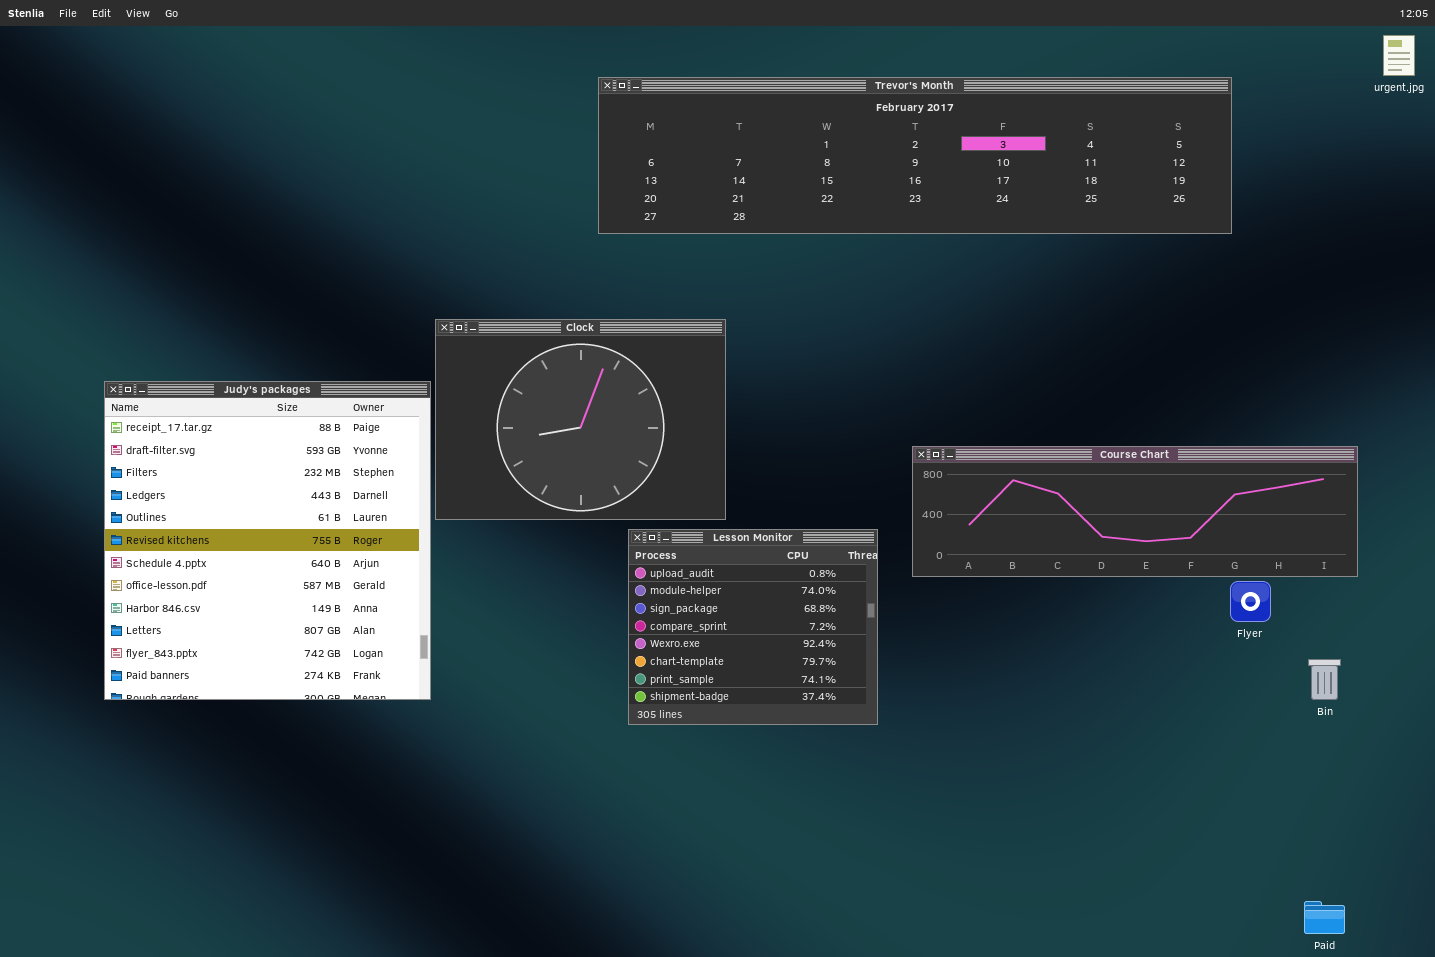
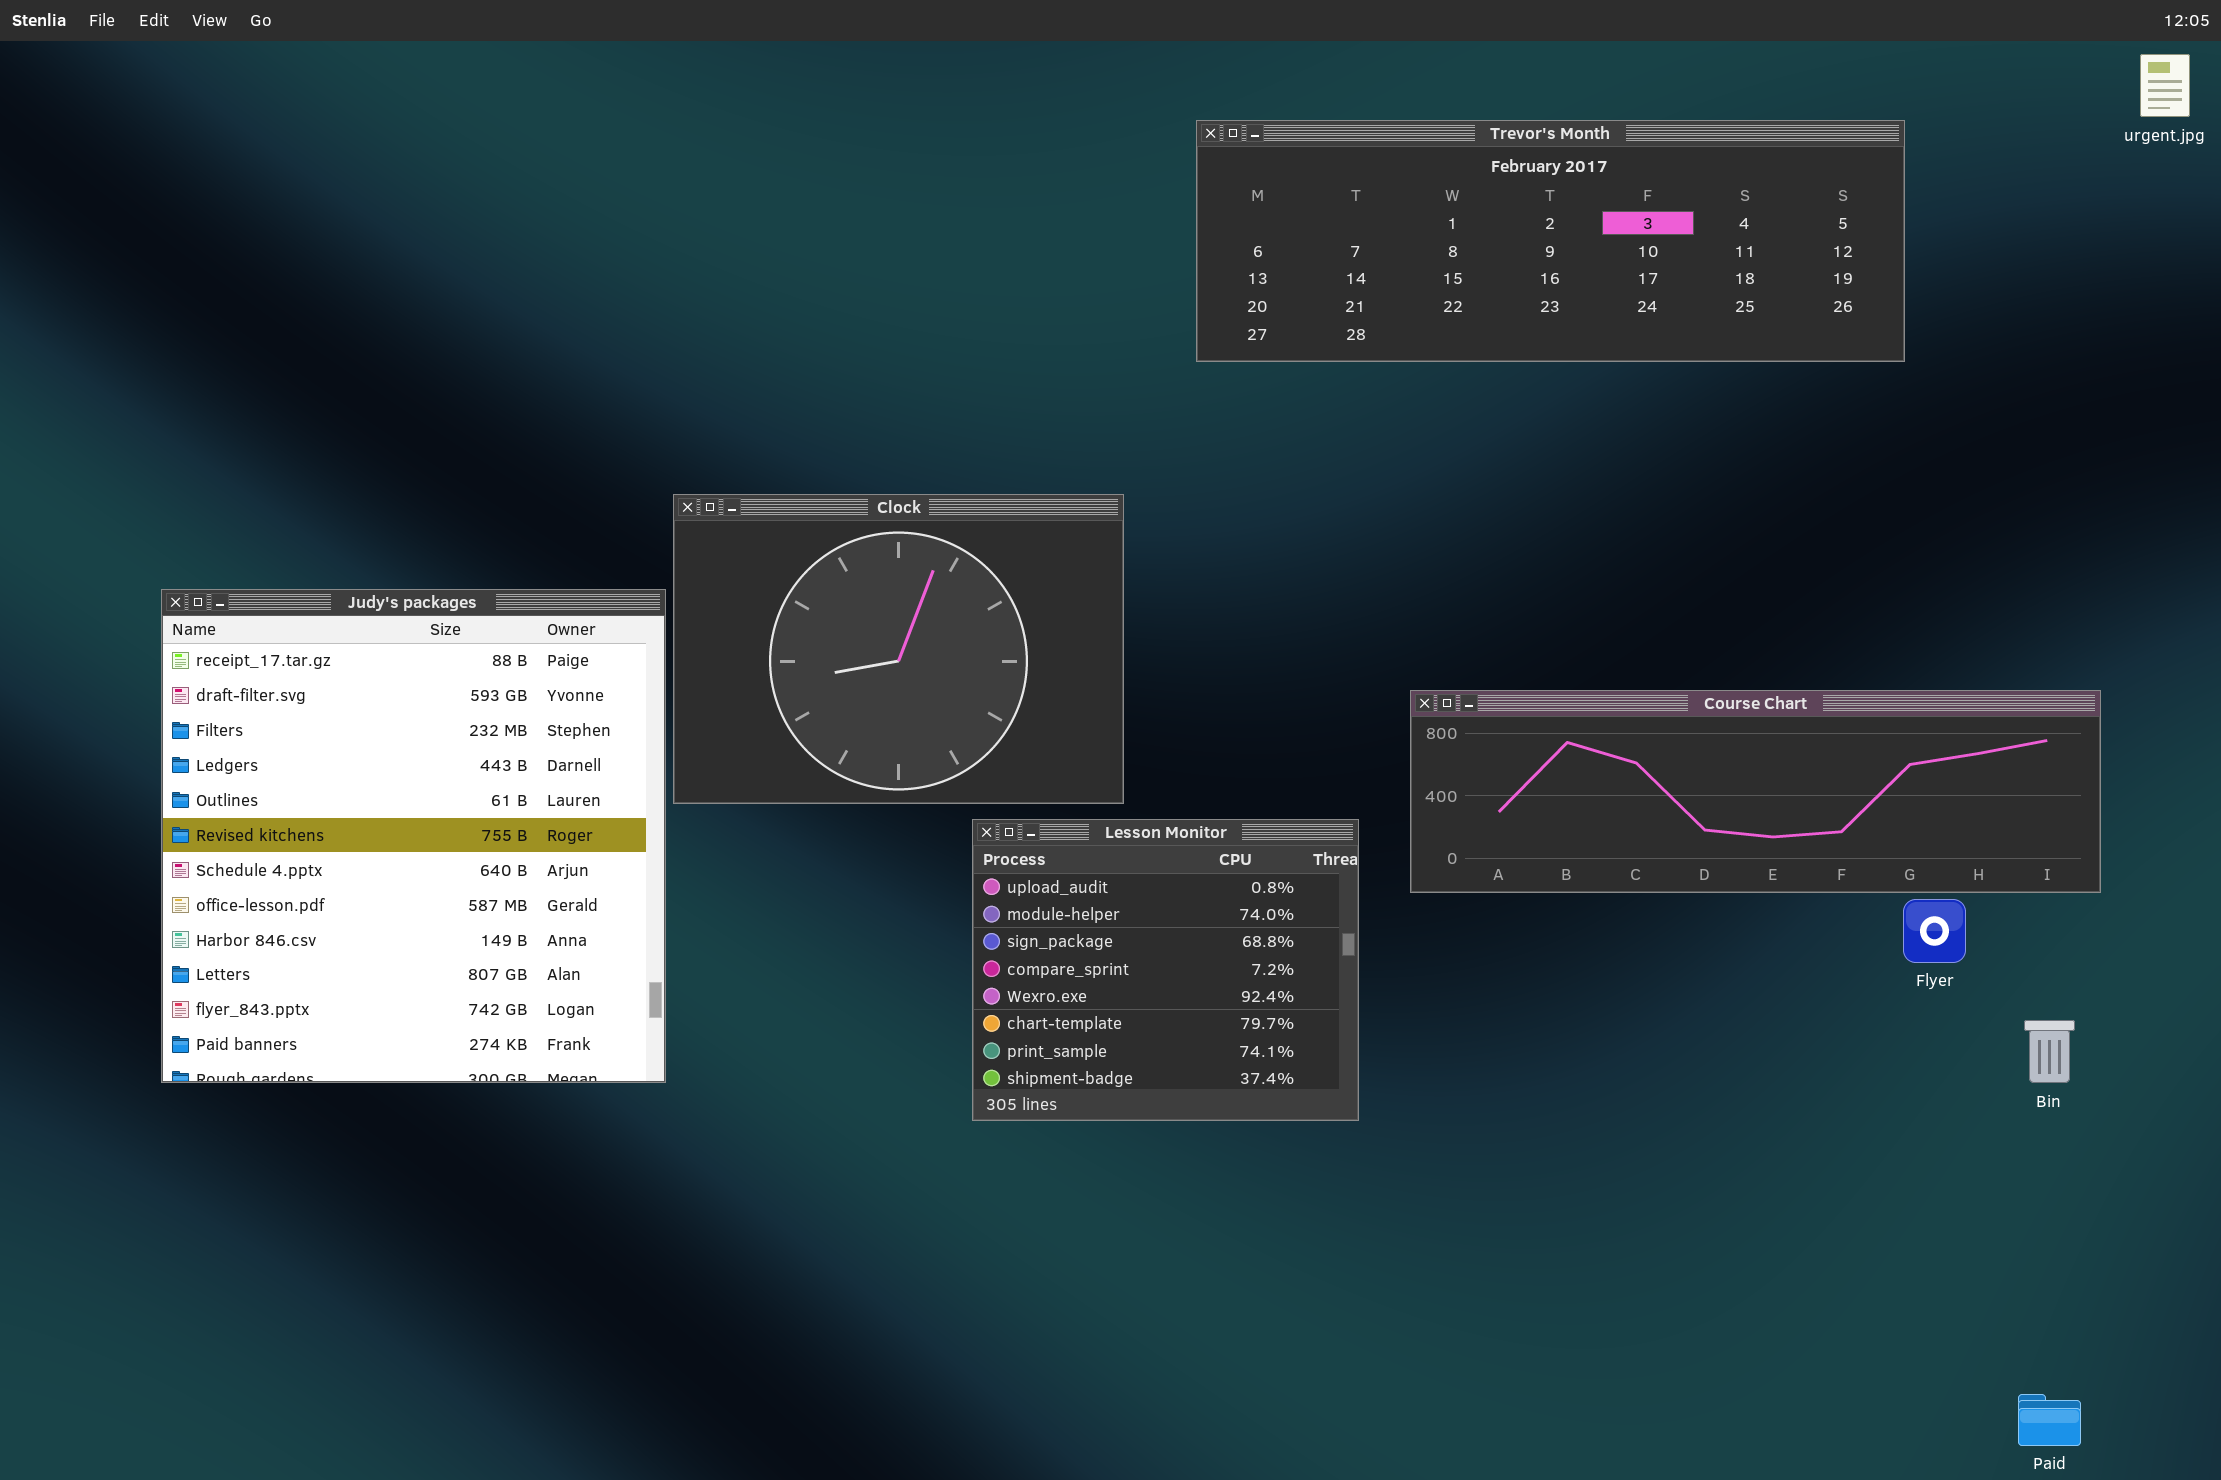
Trevor's Month: [598,77,1232,234] -> [1196,120,1905,362], resized

